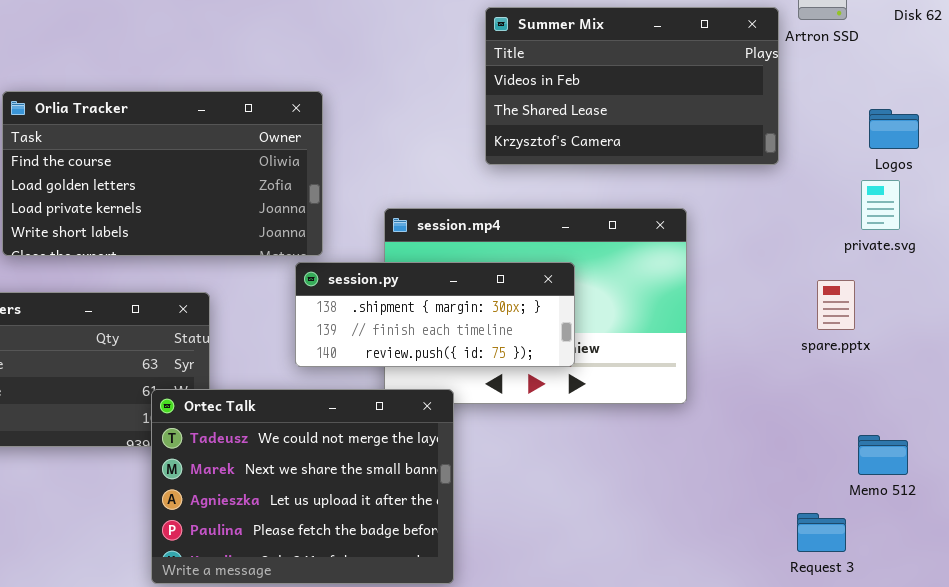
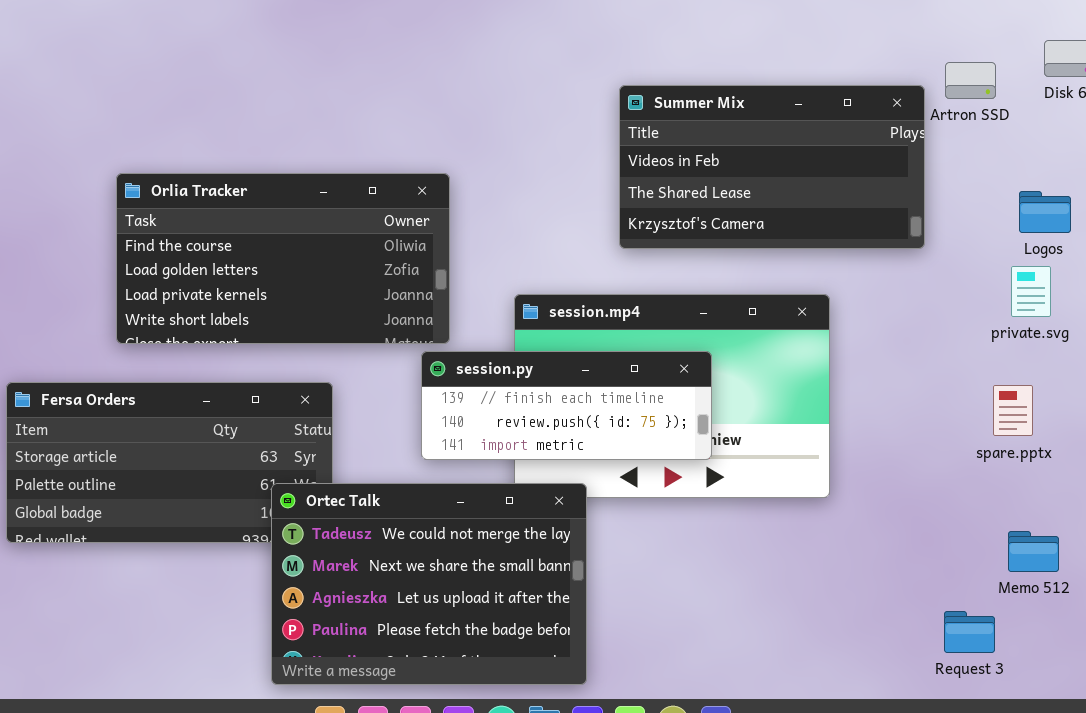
session.py: [295,262,575,367] -> [421,351,712,460], scrolled down 1 row
spare.pptx: [817,280,855,330] -> [993,385,1033,436], moved

